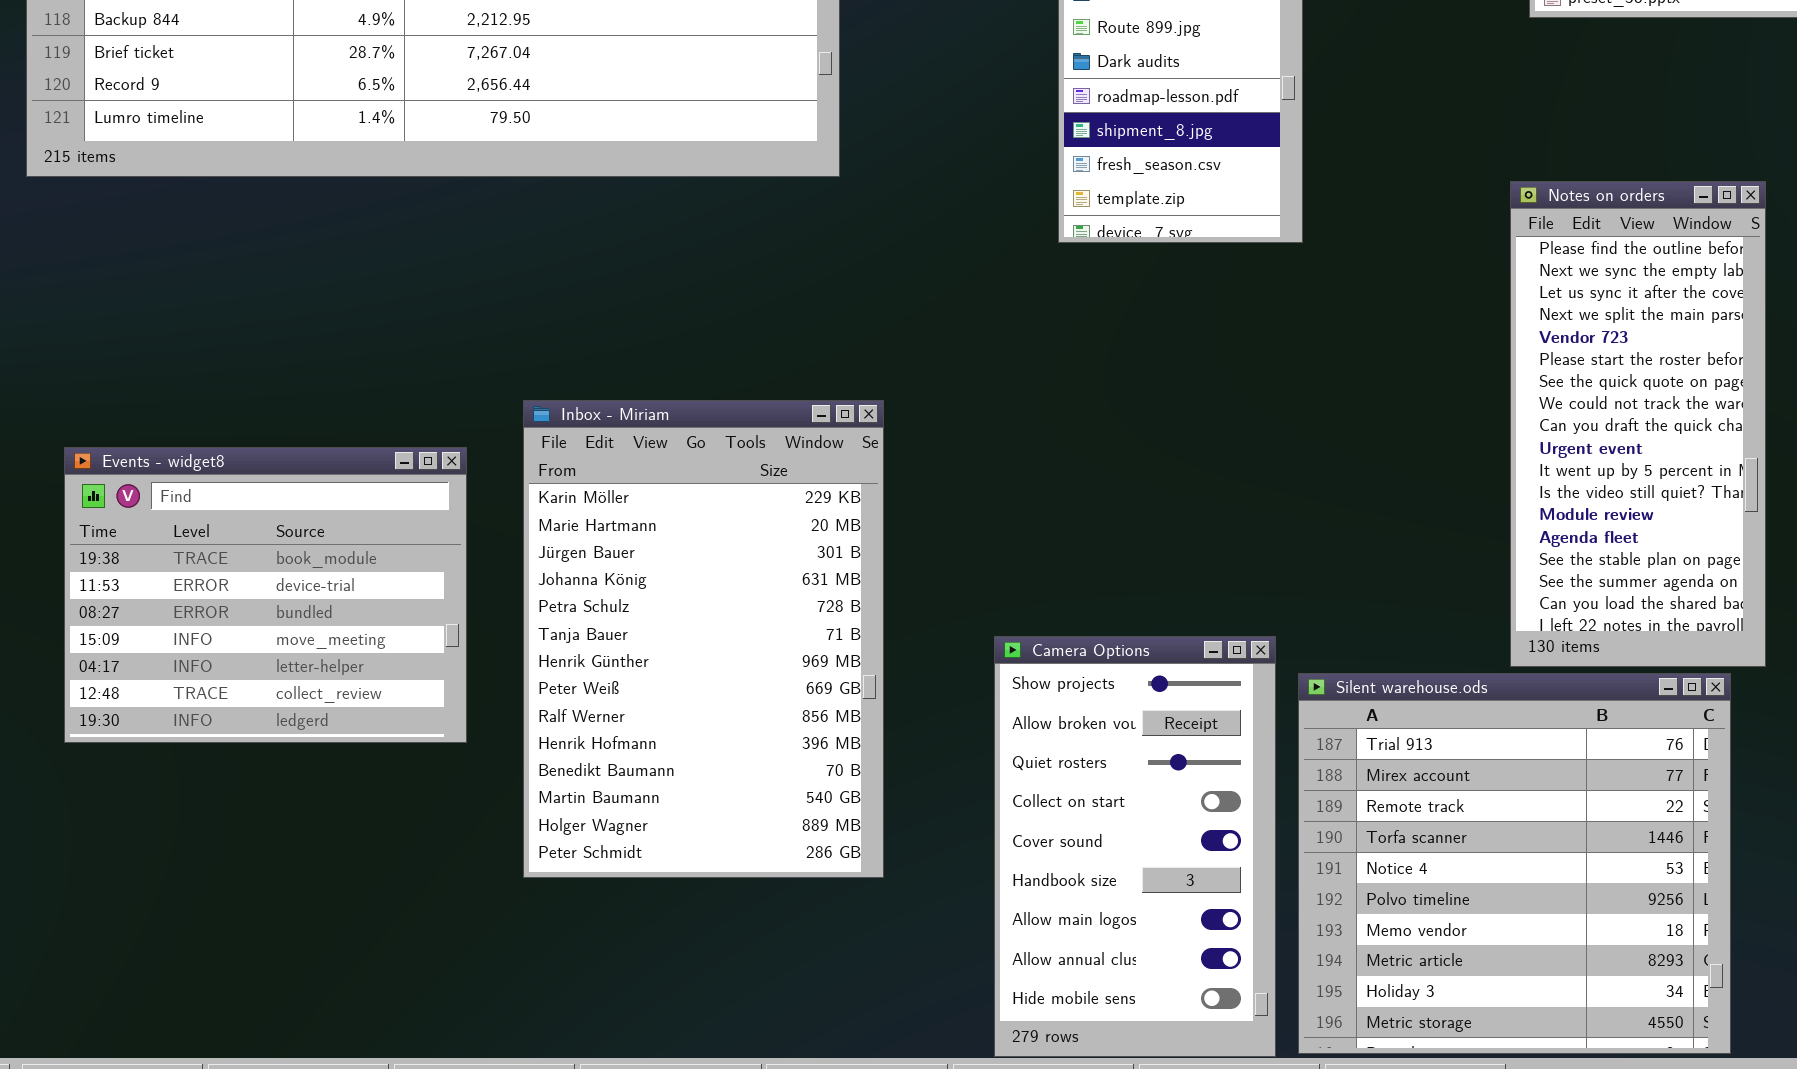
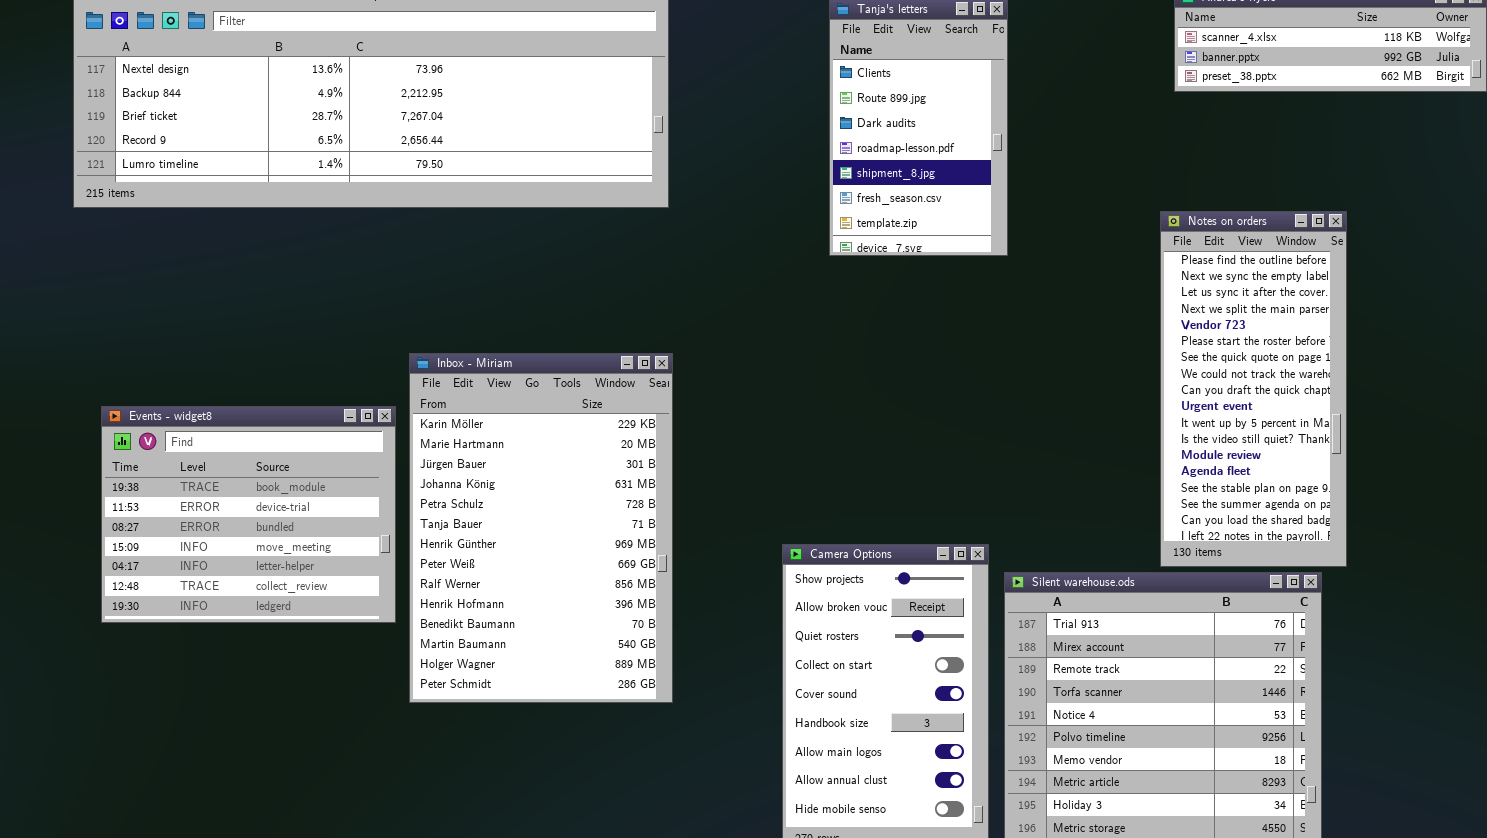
Inbox - Miriam: [523,400,884,878] -> [409,353,673,703], moved

